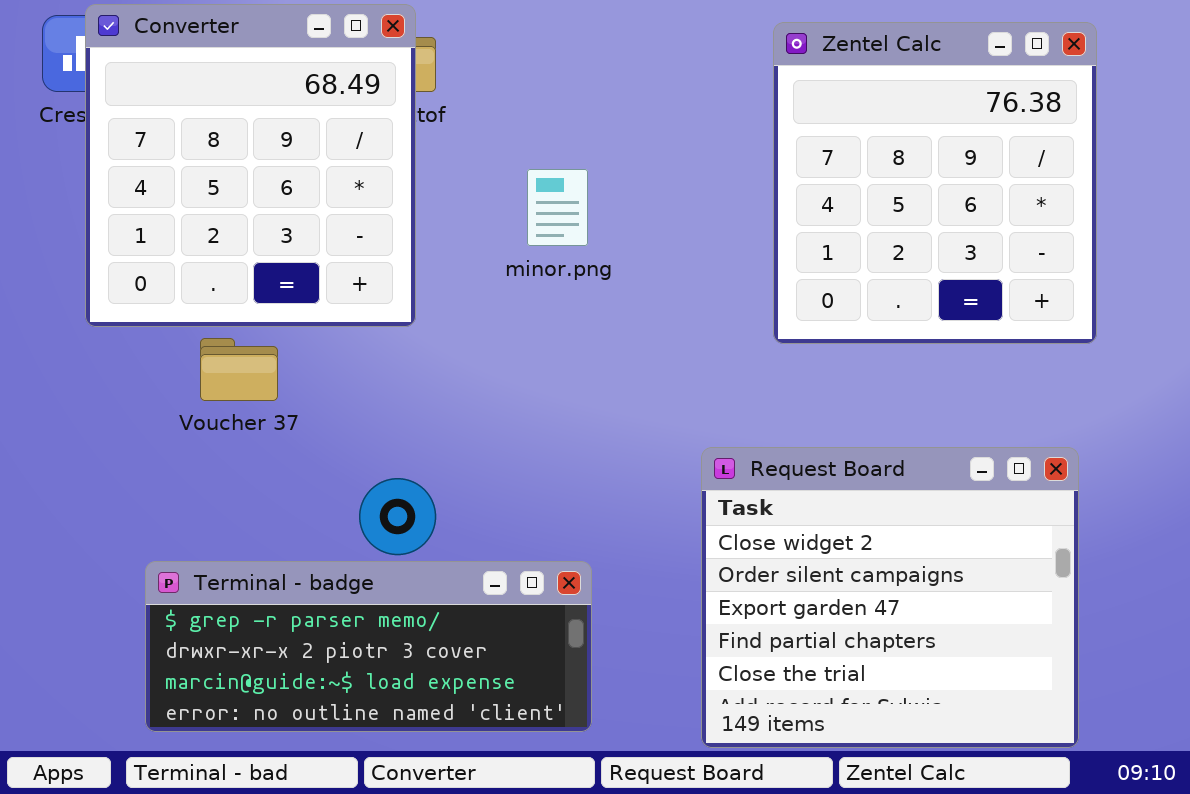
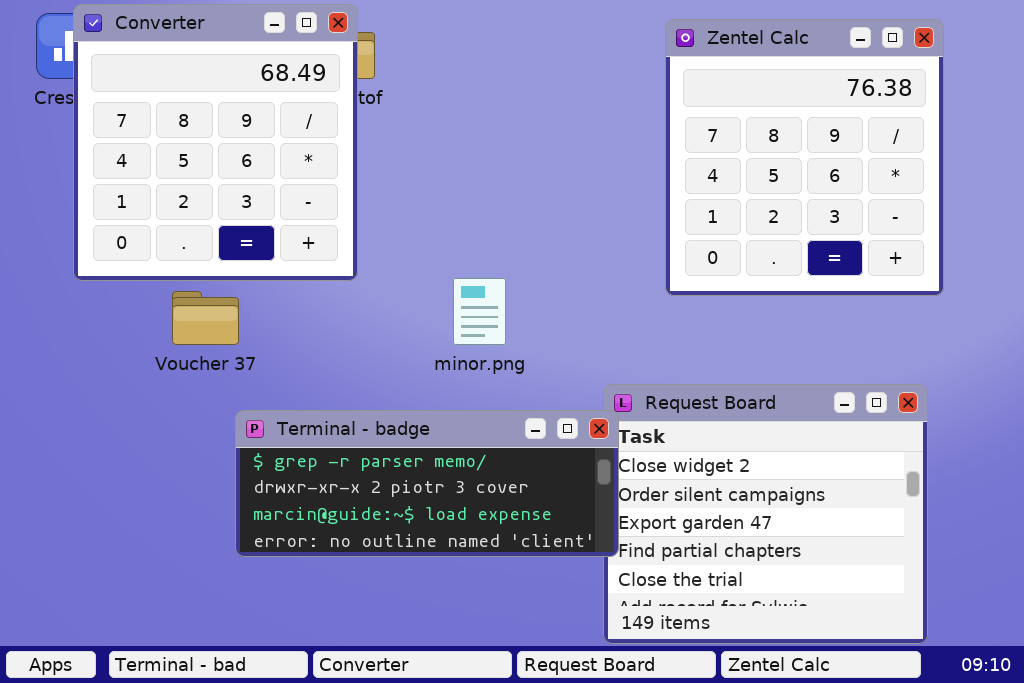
minor.png: [527,169,588,246] -> [453,278,506,345], moved
Terminal - badge: [145,561,592,732] -> [235,410,619,557], moved

